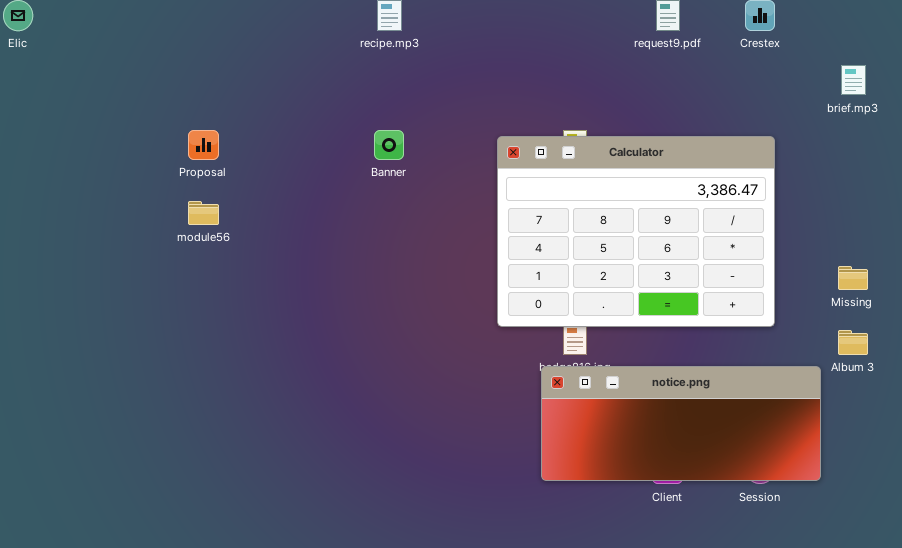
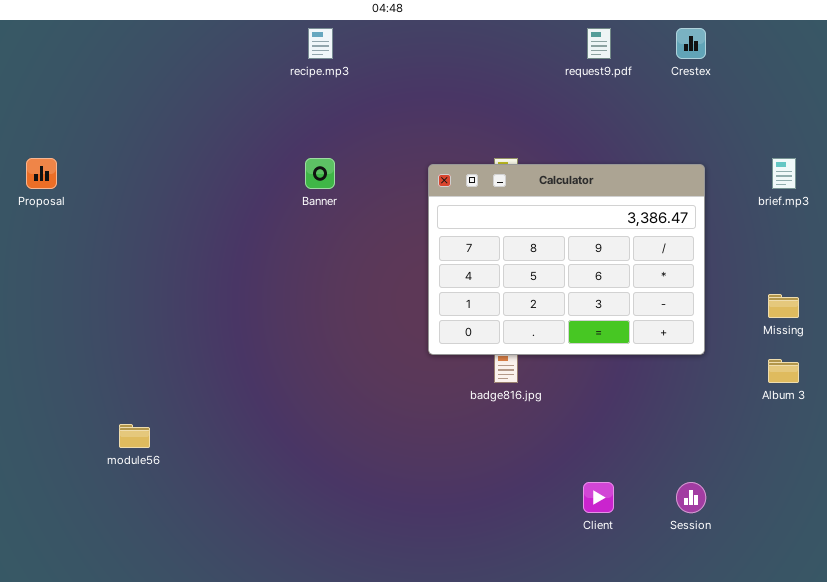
brief.mp3: [841,65,866,95] -> [772,158,796,189], moved
Proposal: [188,130,219,160] -> [26,158,57,189], moved
module56: [188,201,219,225] -> [119,424,150,448], moved
notice.png: [541,366,821,481] -> none, closed

